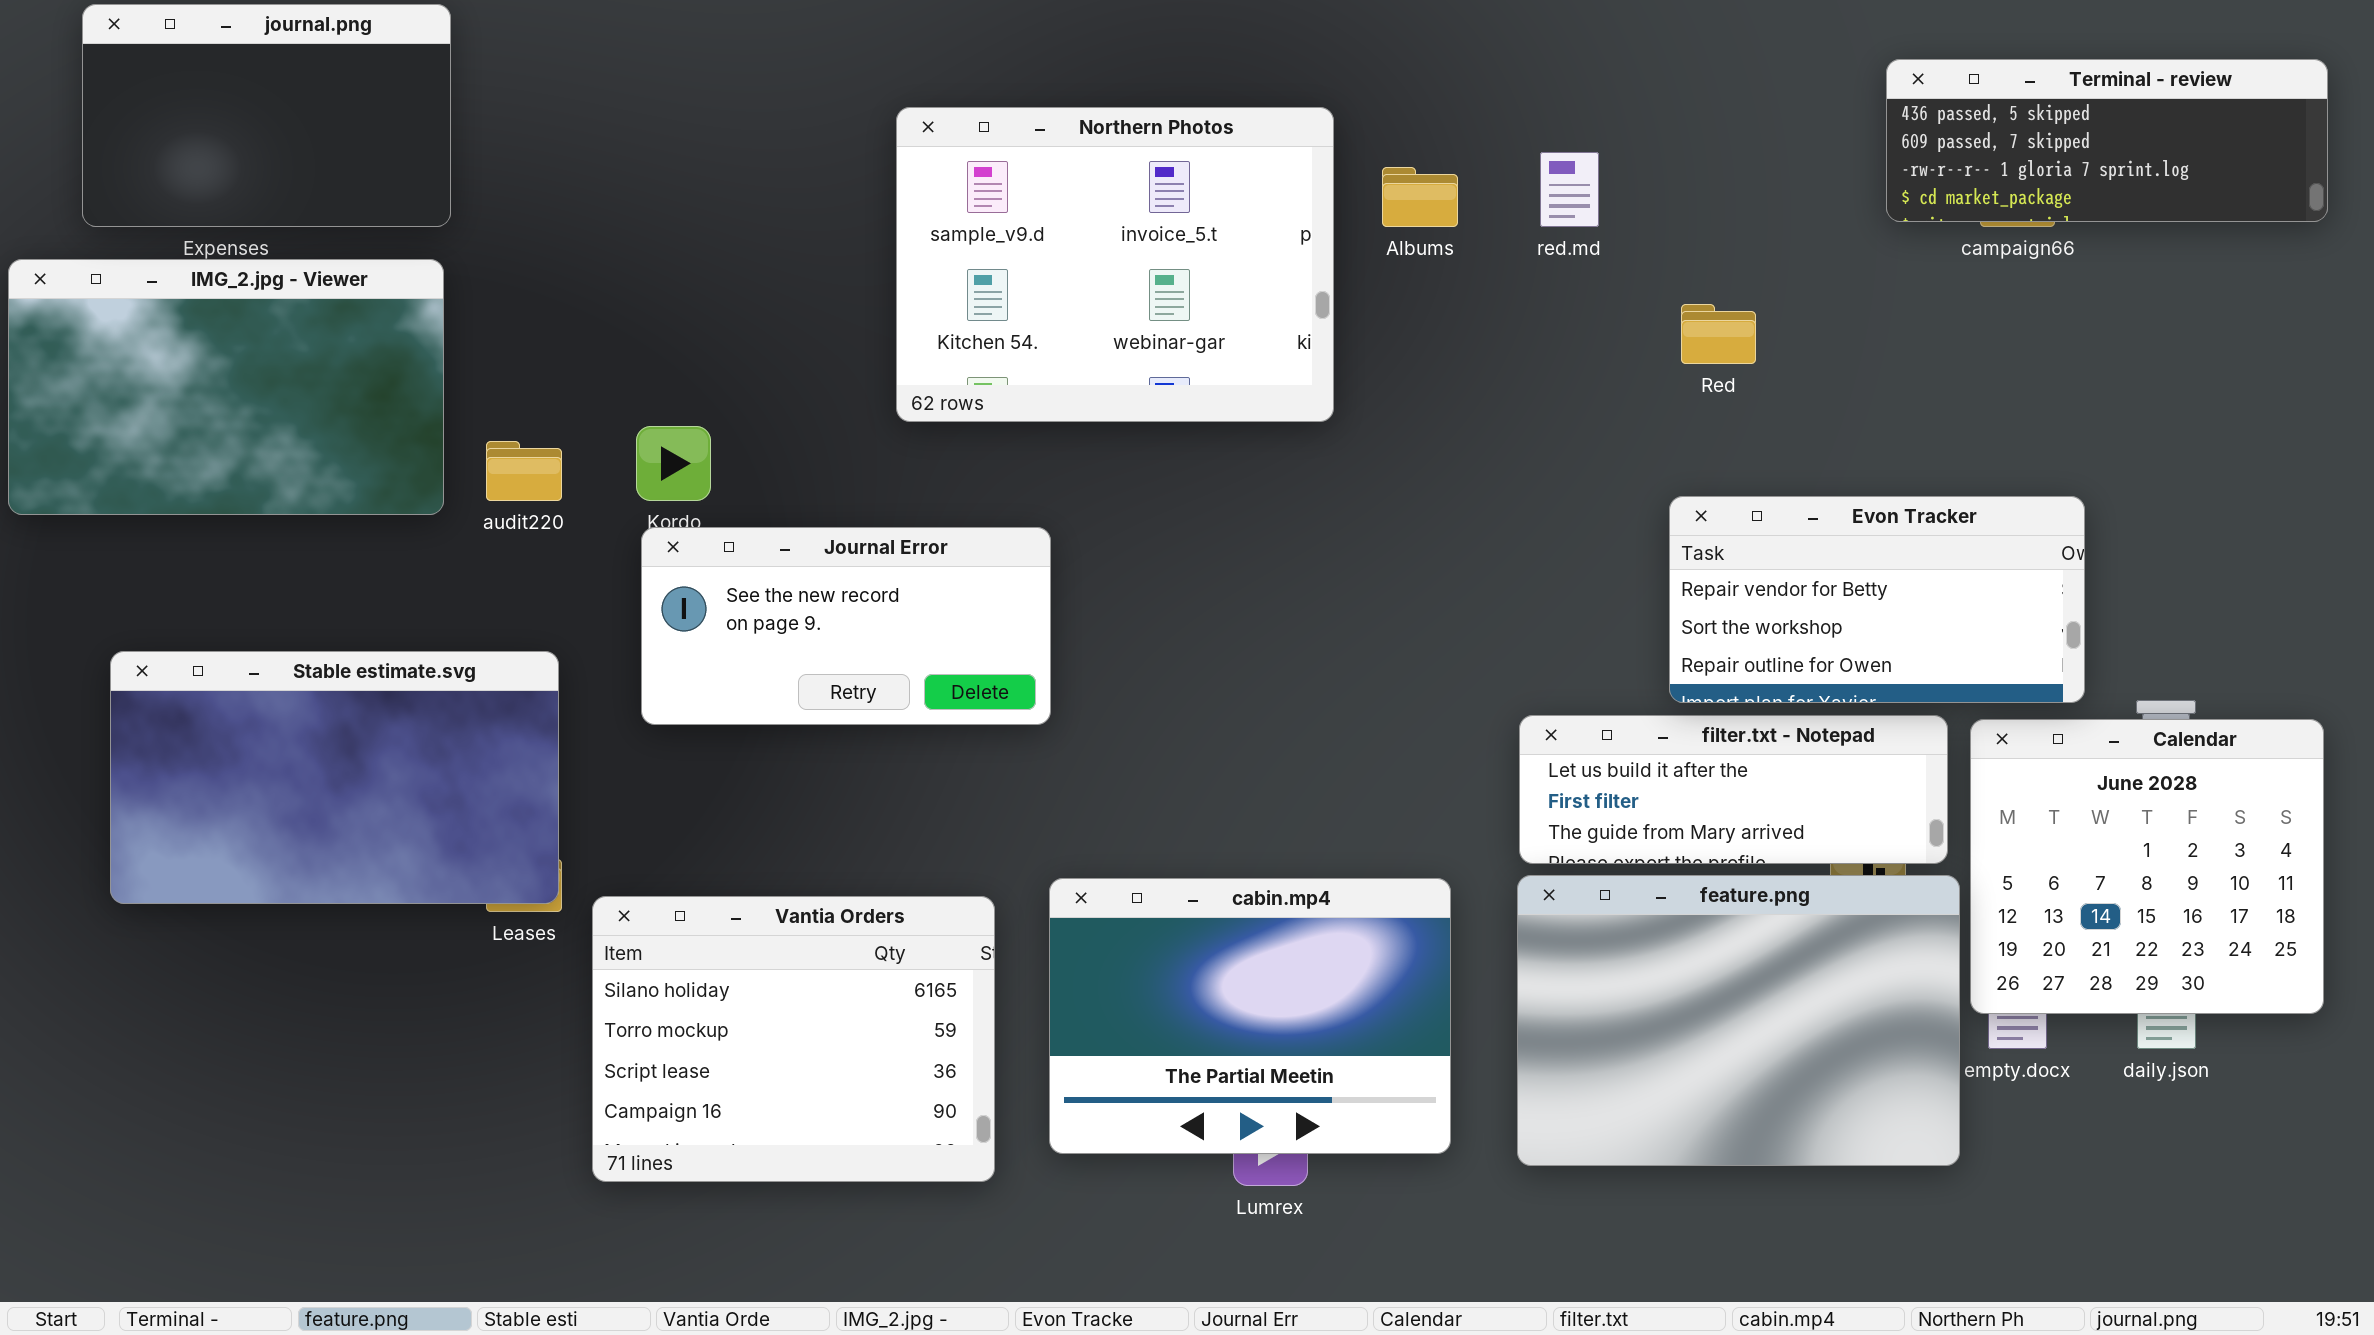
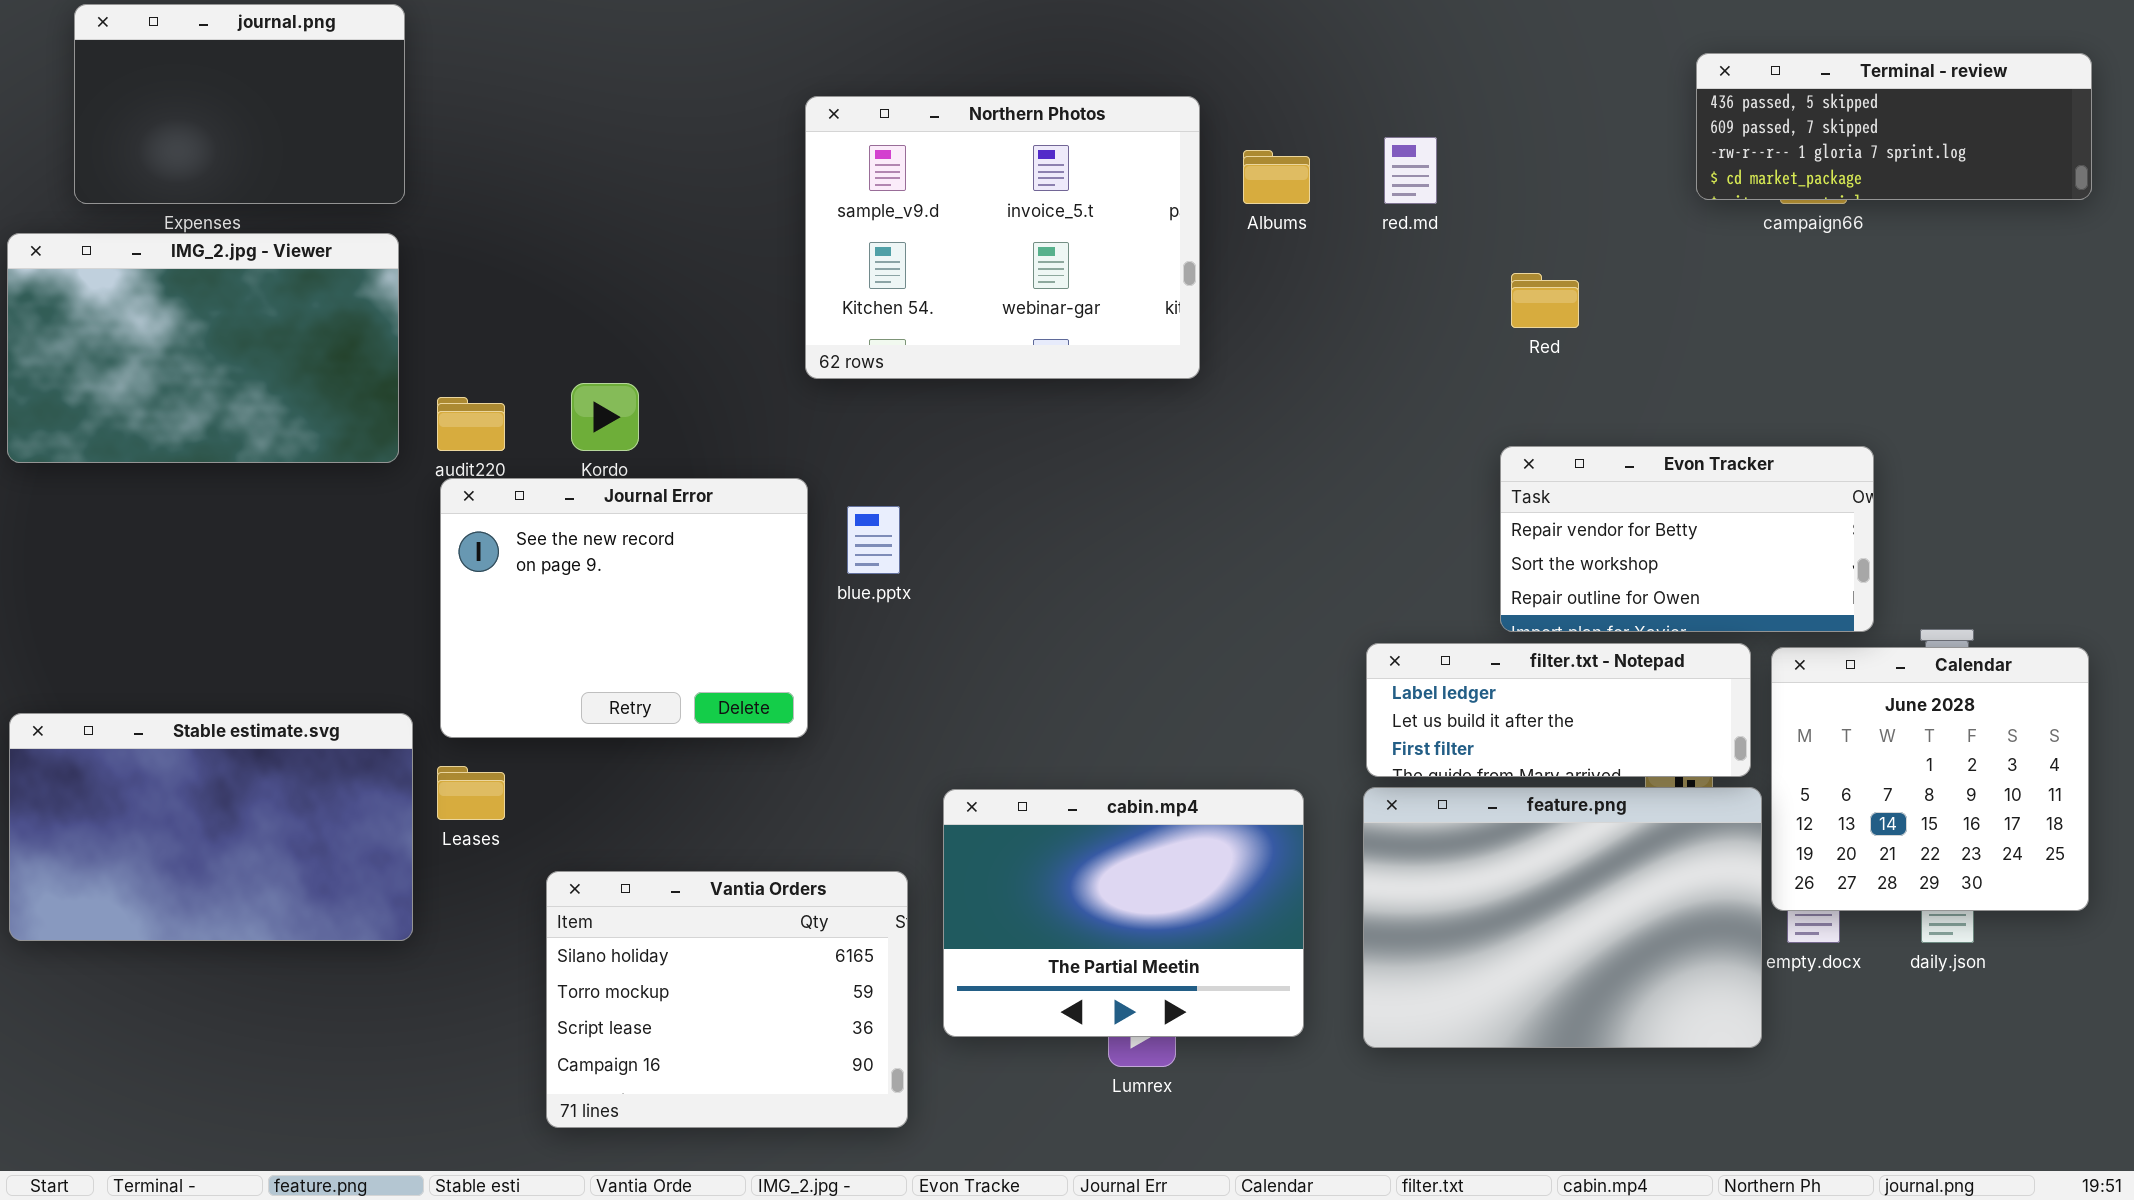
Journal Error: [641,527,1051,725] -> [440,478,808,738], moved, resized
Stable estimate.svg: [110,651,559,904] -> [9,713,413,941], moved
filter.txt - Notepad: [1519,715,1948,864] -> [1366,643,1751,777], scrolled up 1 row
Vantia Orders: [592,896,995,1182] -> [546,871,908,1128], moved

